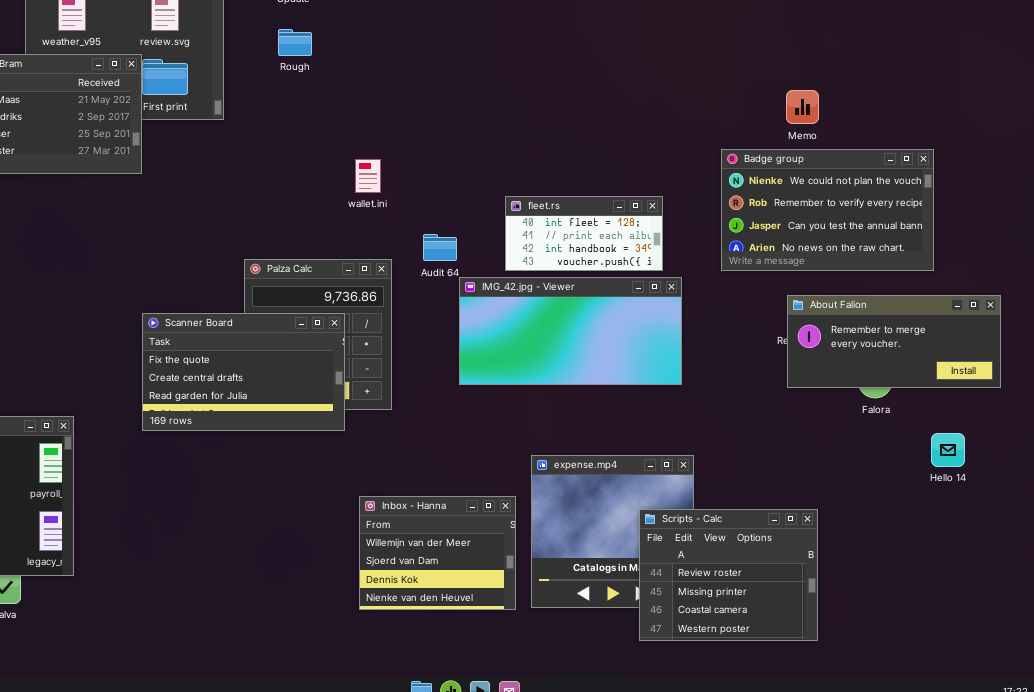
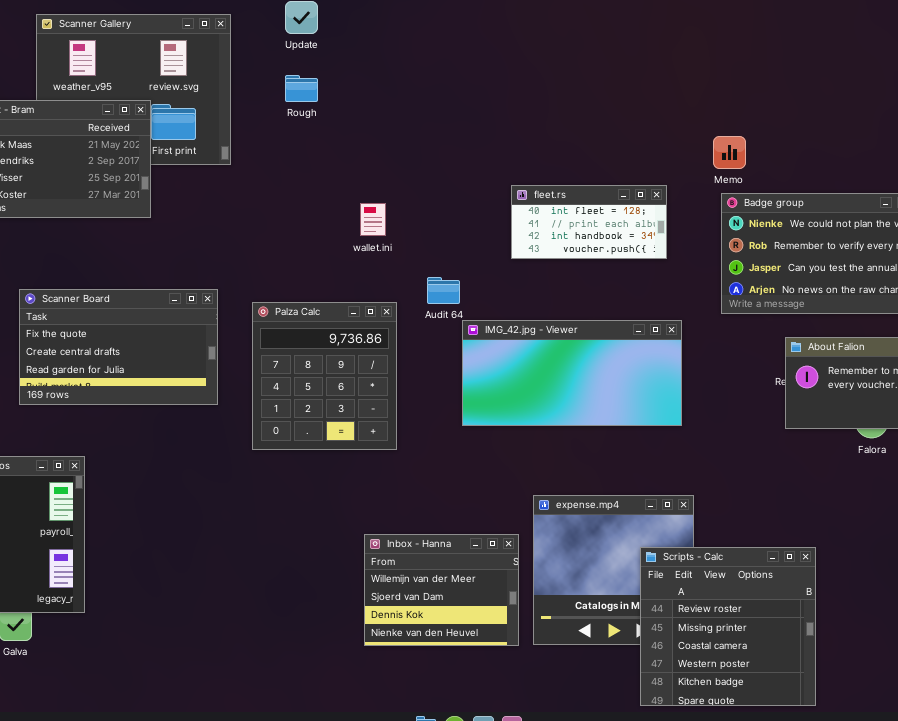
Memo: [786,90,819,124] -> [713,136,746,169], moved
fleet.rs: [505,196,663,271] -> [511,185,667,259], moved
Scanner Board: [142,313,345,431] -> [19,289,218,405], moved
Scripts - Calc: [639,509,818,641] -> [640,547,816,706], resized

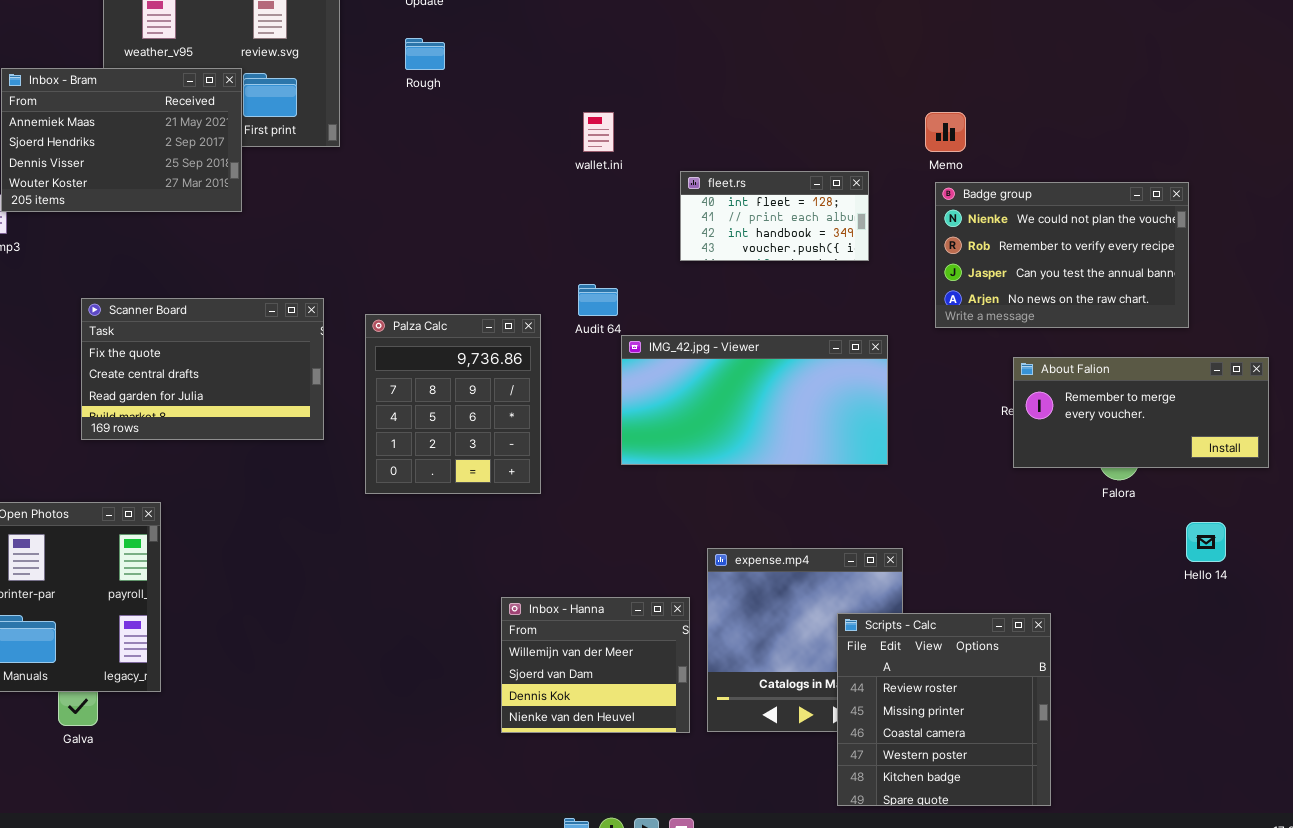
wallet.ini: [360,203,386,236] -> [583,112,614,152], moved

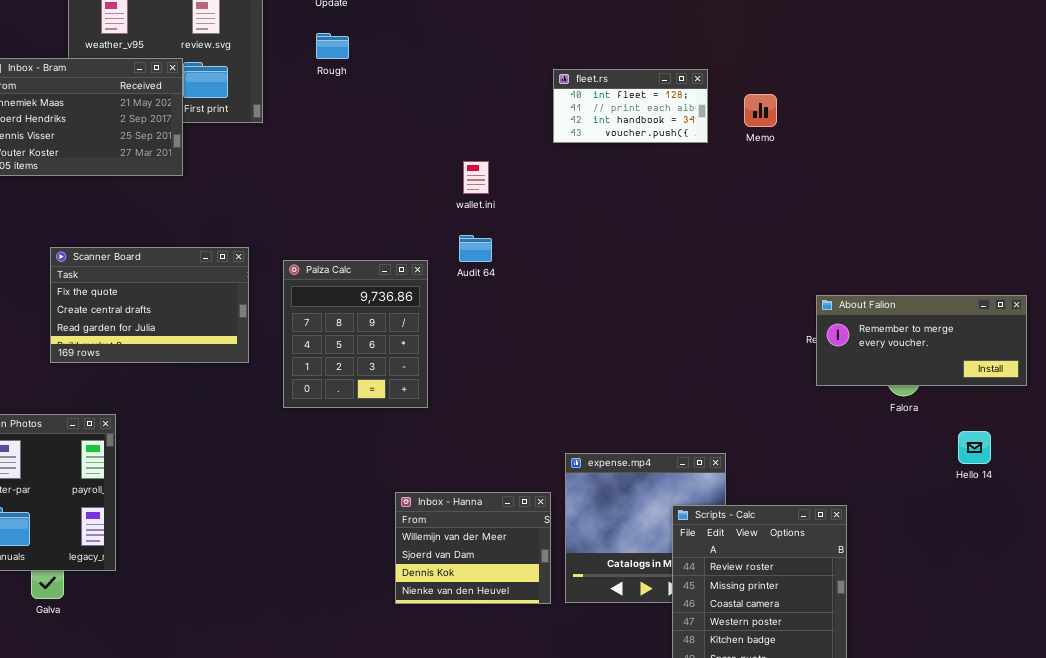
wallet.ini: [583,112,614,152] -> [463,161,489,194], moved
fleet.rs: [680,171,869,261] -> [553,69,708,143], moved
Badge group: [935,182,1189,328] -> none, closed
IMG_42.jpg - Viewer: [621,335,888,465] -> none, closed

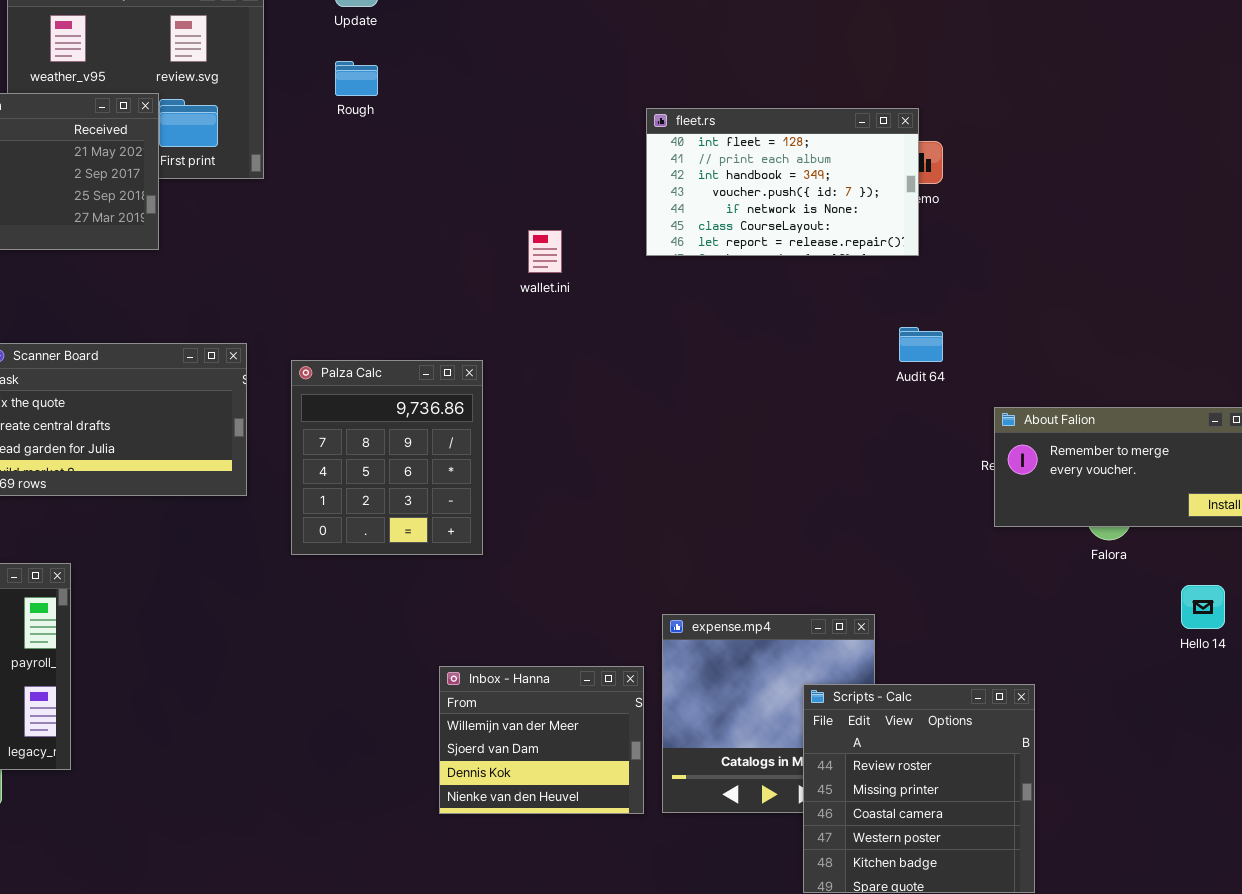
fleet.rs: [553,69,708,143] -> [646,108,919,256], resized
Audit 64: [459,235,492,262] -> [899,327,943,362], moved

